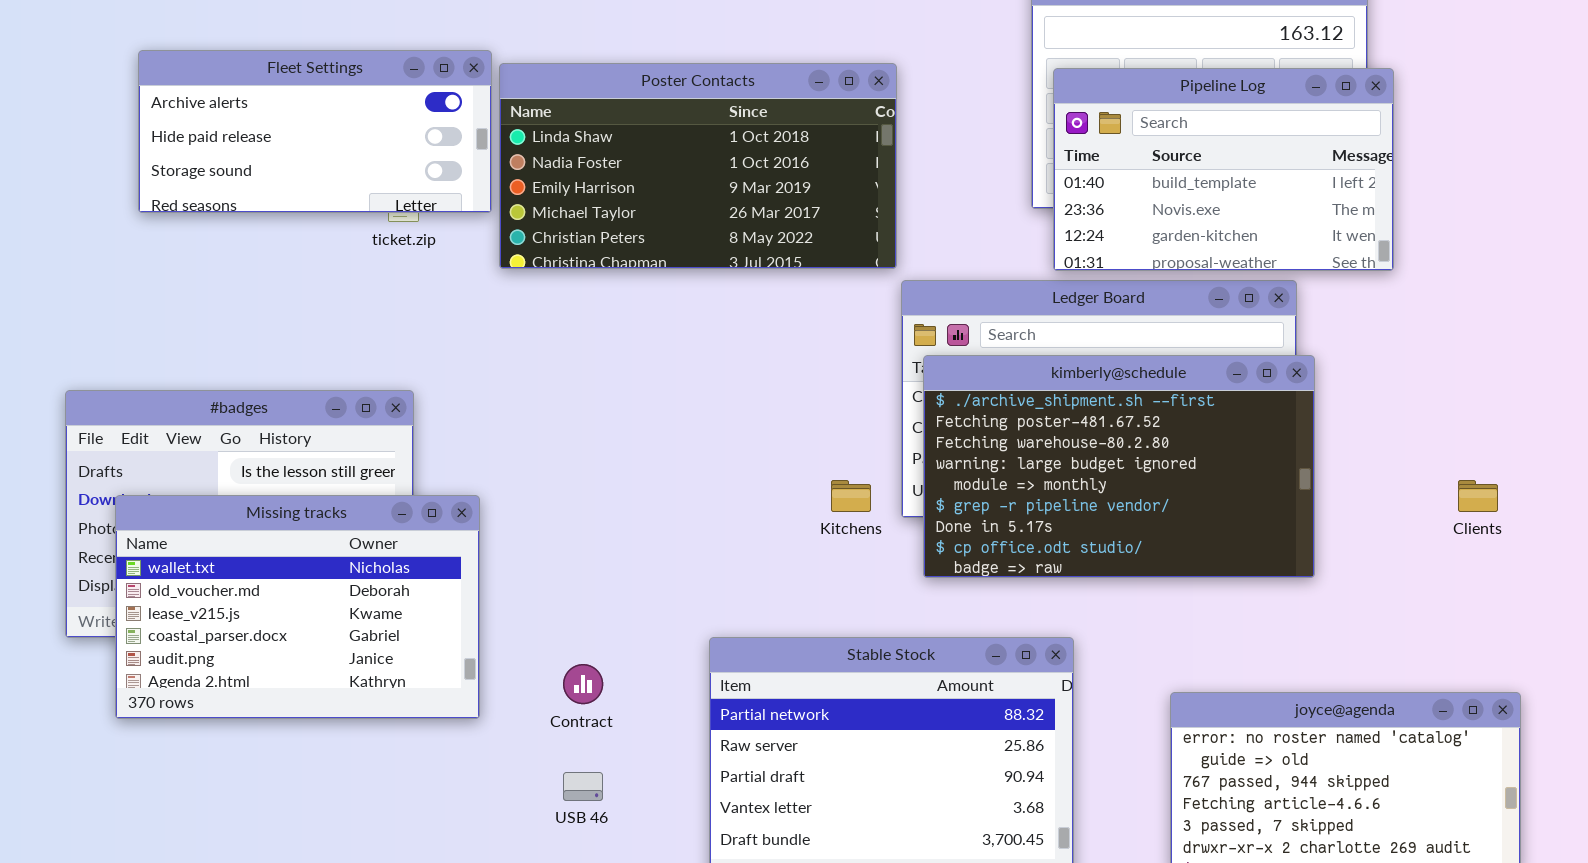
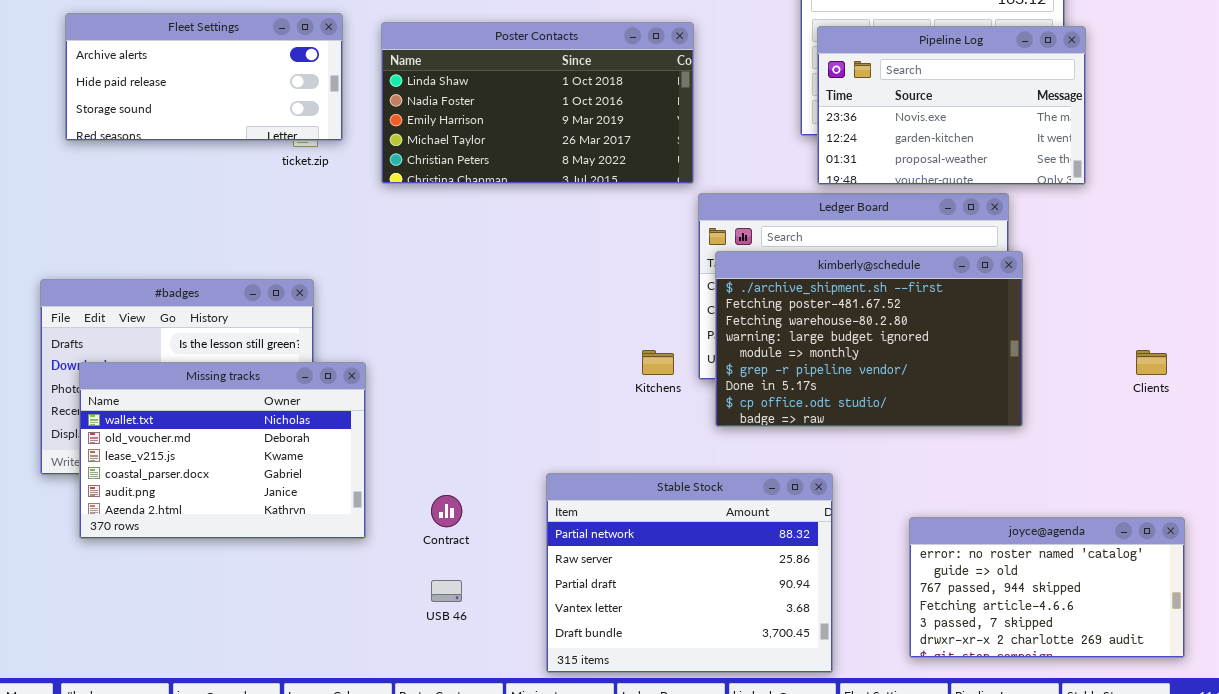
Fleet Settings: [138,50,492,213] -> [65,13,343,141], moved
Pipeline Log: [1053,68,1394,271] -> [817,26,1086,185], scrolled down 1 row

